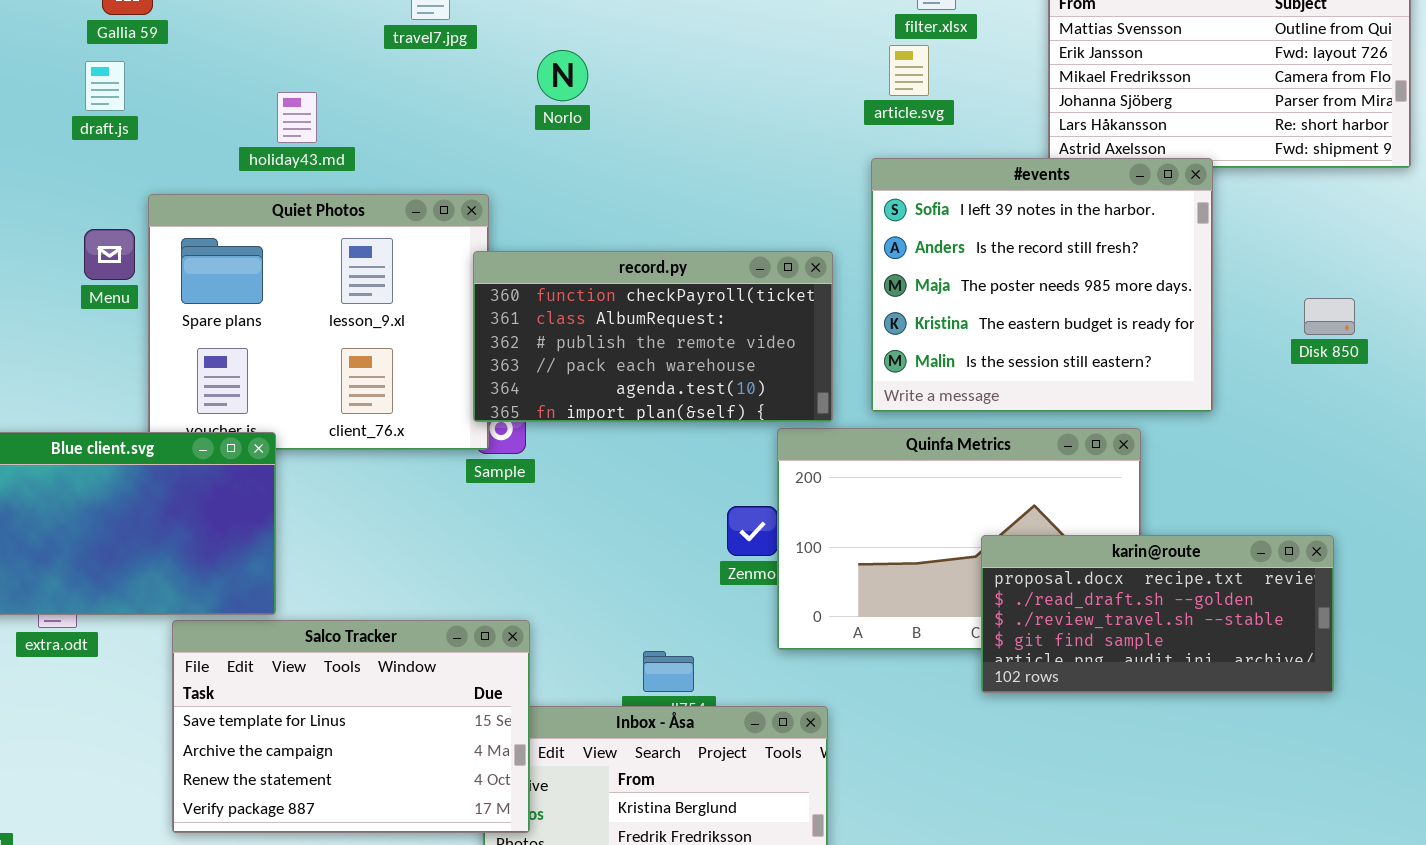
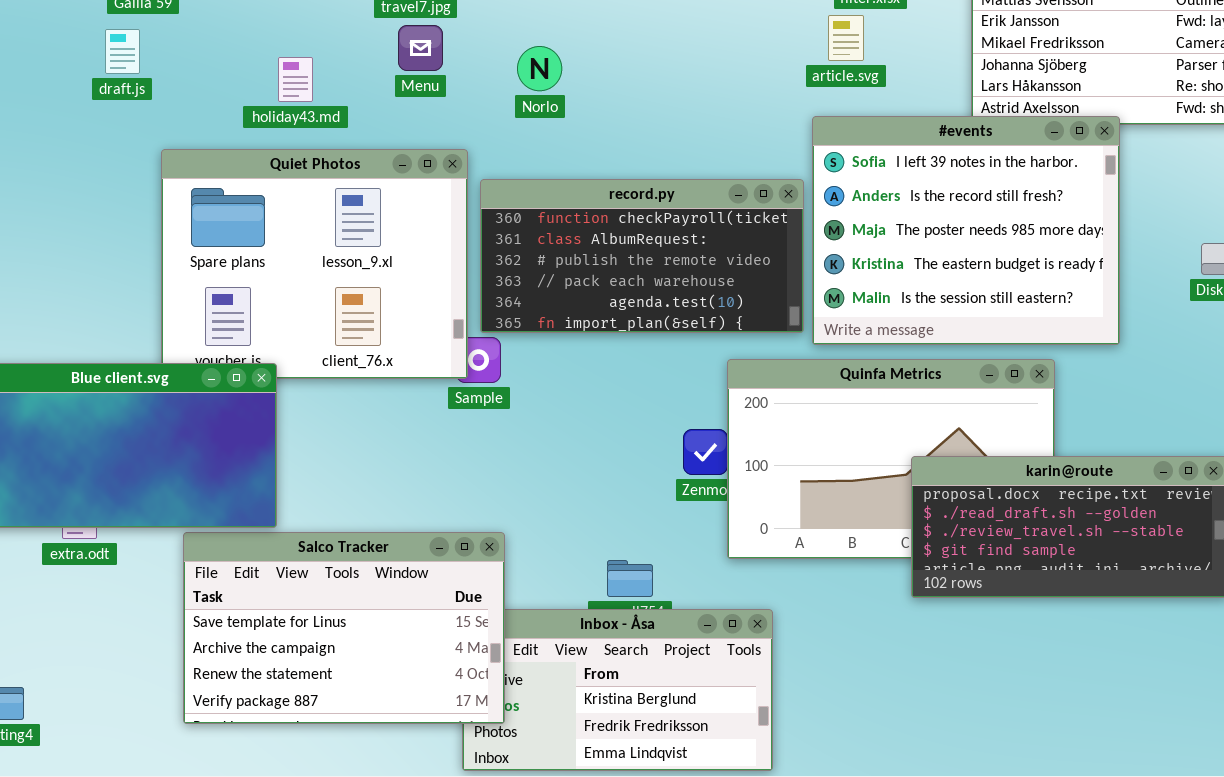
Norlo: [537,50,588,101] -> [517,46,562,91], moved
Menu: [84,229,135,280] -> [398,25,443,71], moved
record.py: [473,251,833,422] -> [480,179,804,333], moved

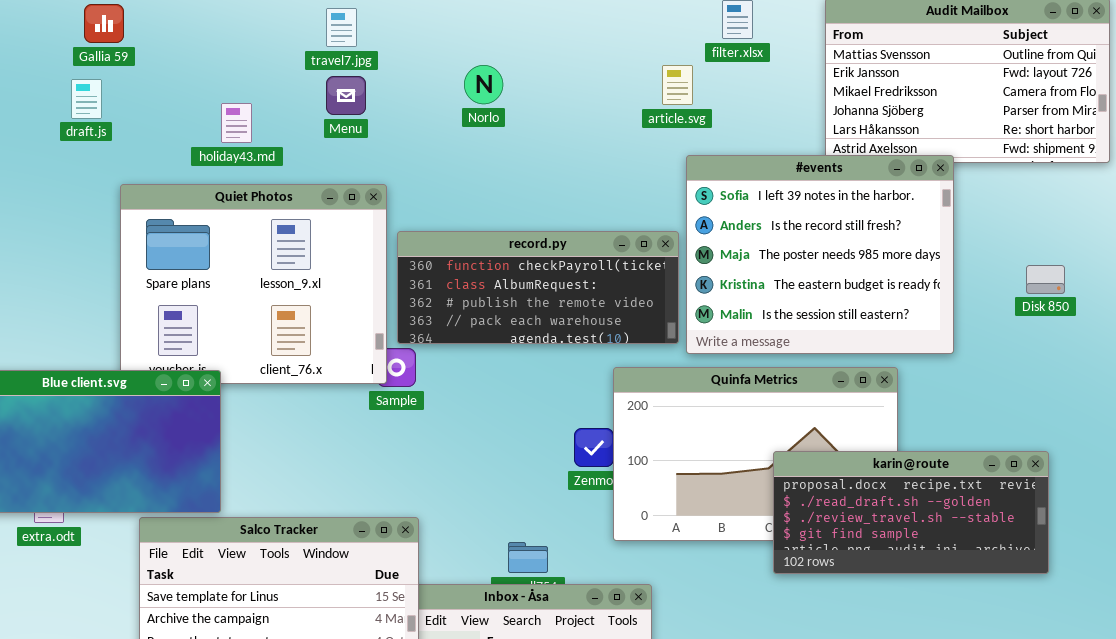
article.svg: [828,15,864,61] -> [662,65,693,105], moved
Norlo: [517,46,562,91] -> [464,65,503,104], moved
record.py: [480,179,804,333] -> [397,231,679,344], resized

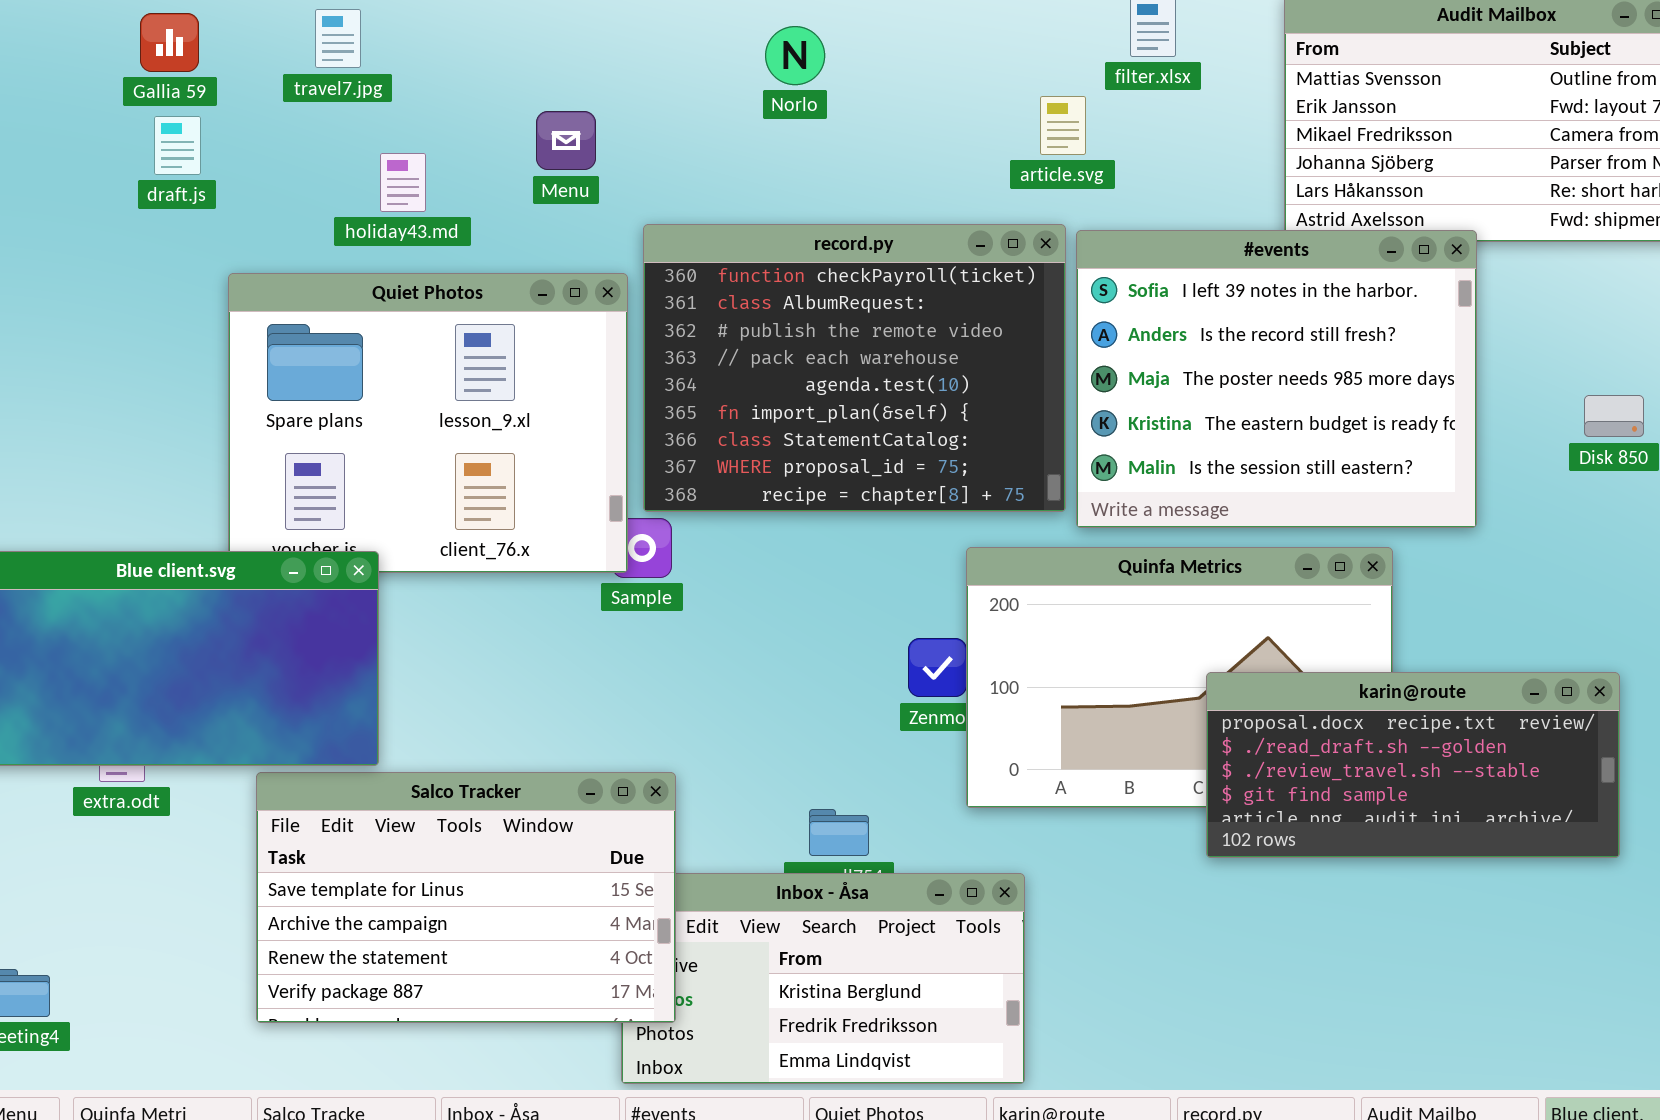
Gallia 59: [84,4,124,43] -> [140,13,199,72], moved
travel7.jpg: [326,8,357,47] -> [315,9,361,68], moved
Norlo: [464,65,503,104] -> [765,26,825,85], moved
record.py: [397,231,679,344] -> [643,224,1066,512], resized

